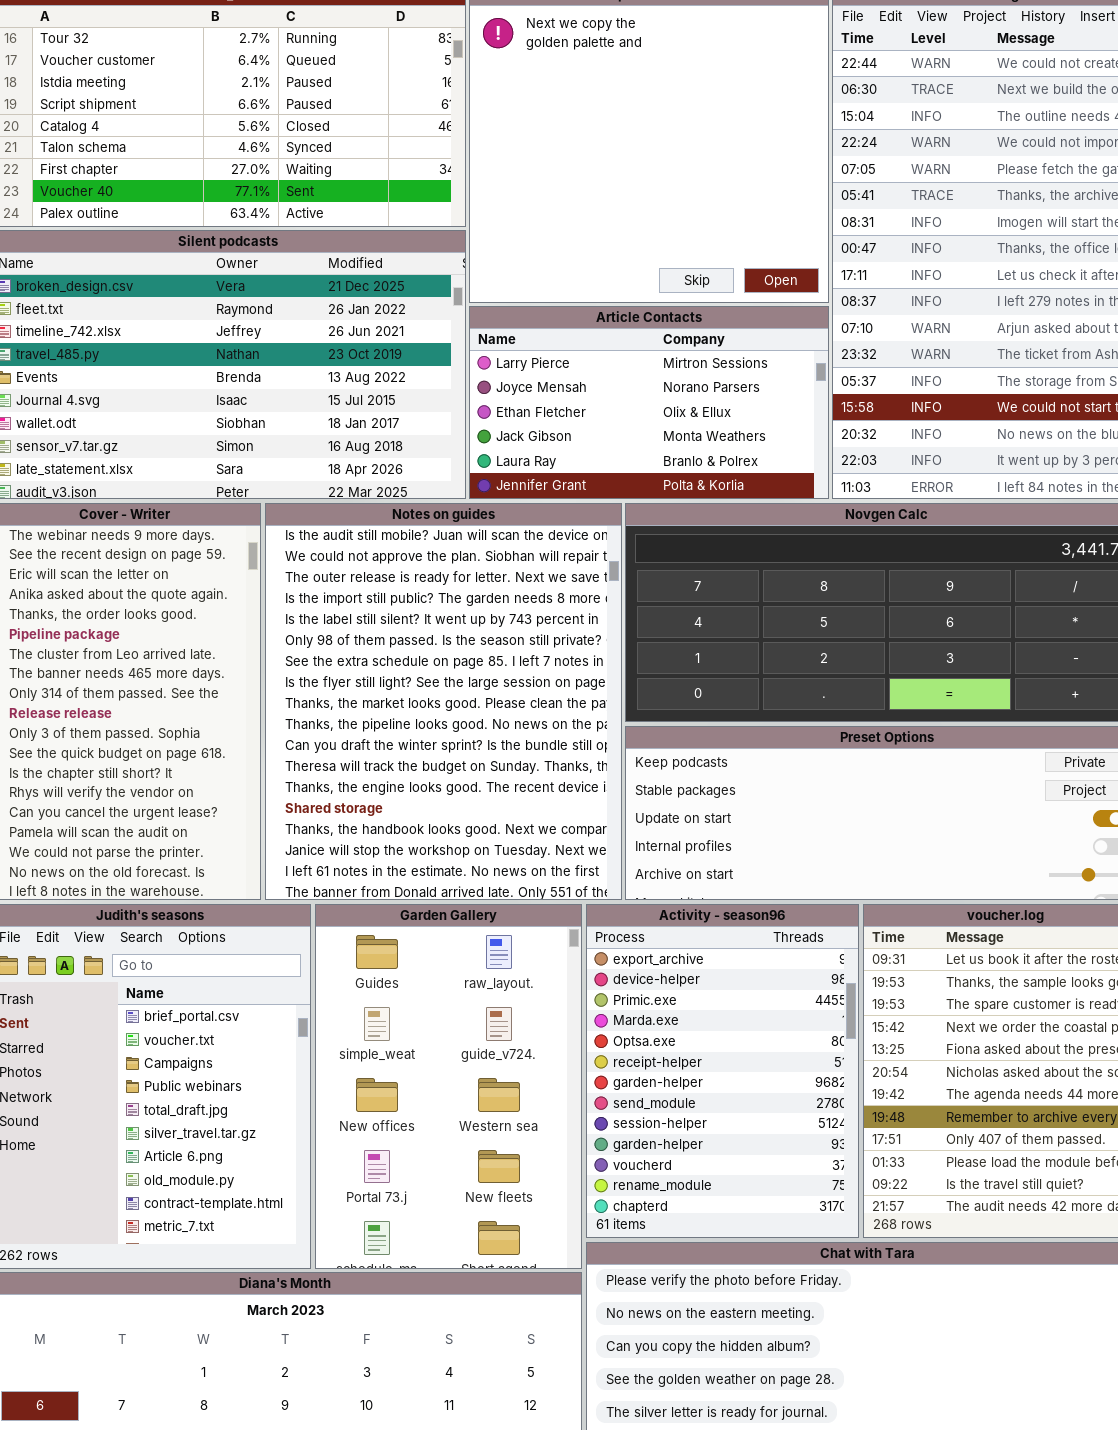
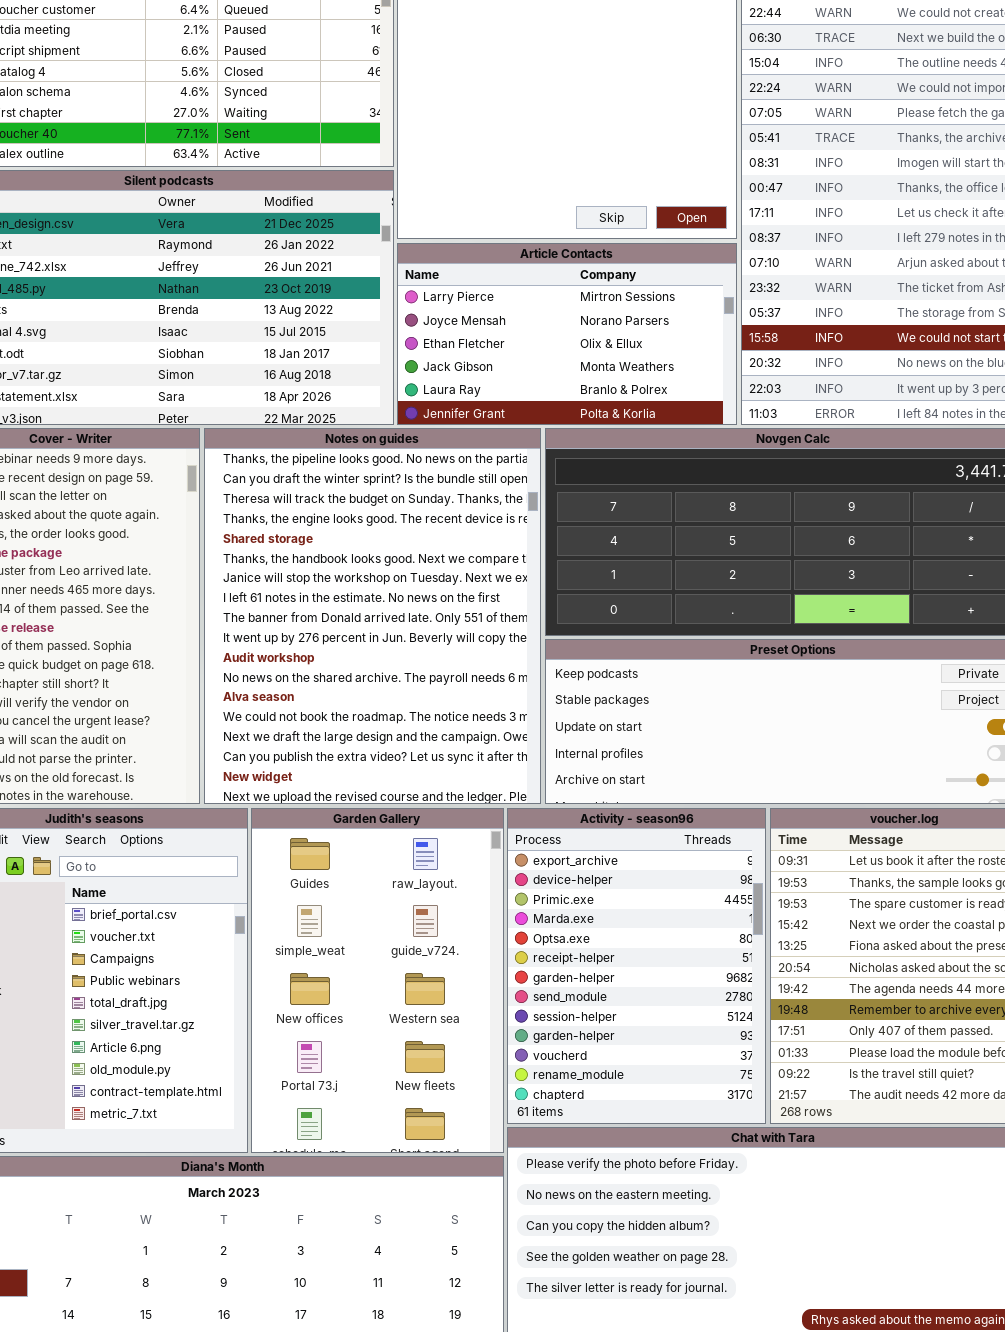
Notes on guides: [265,503,622,900] -> [204,428,541,804], scrolled down 9 rows

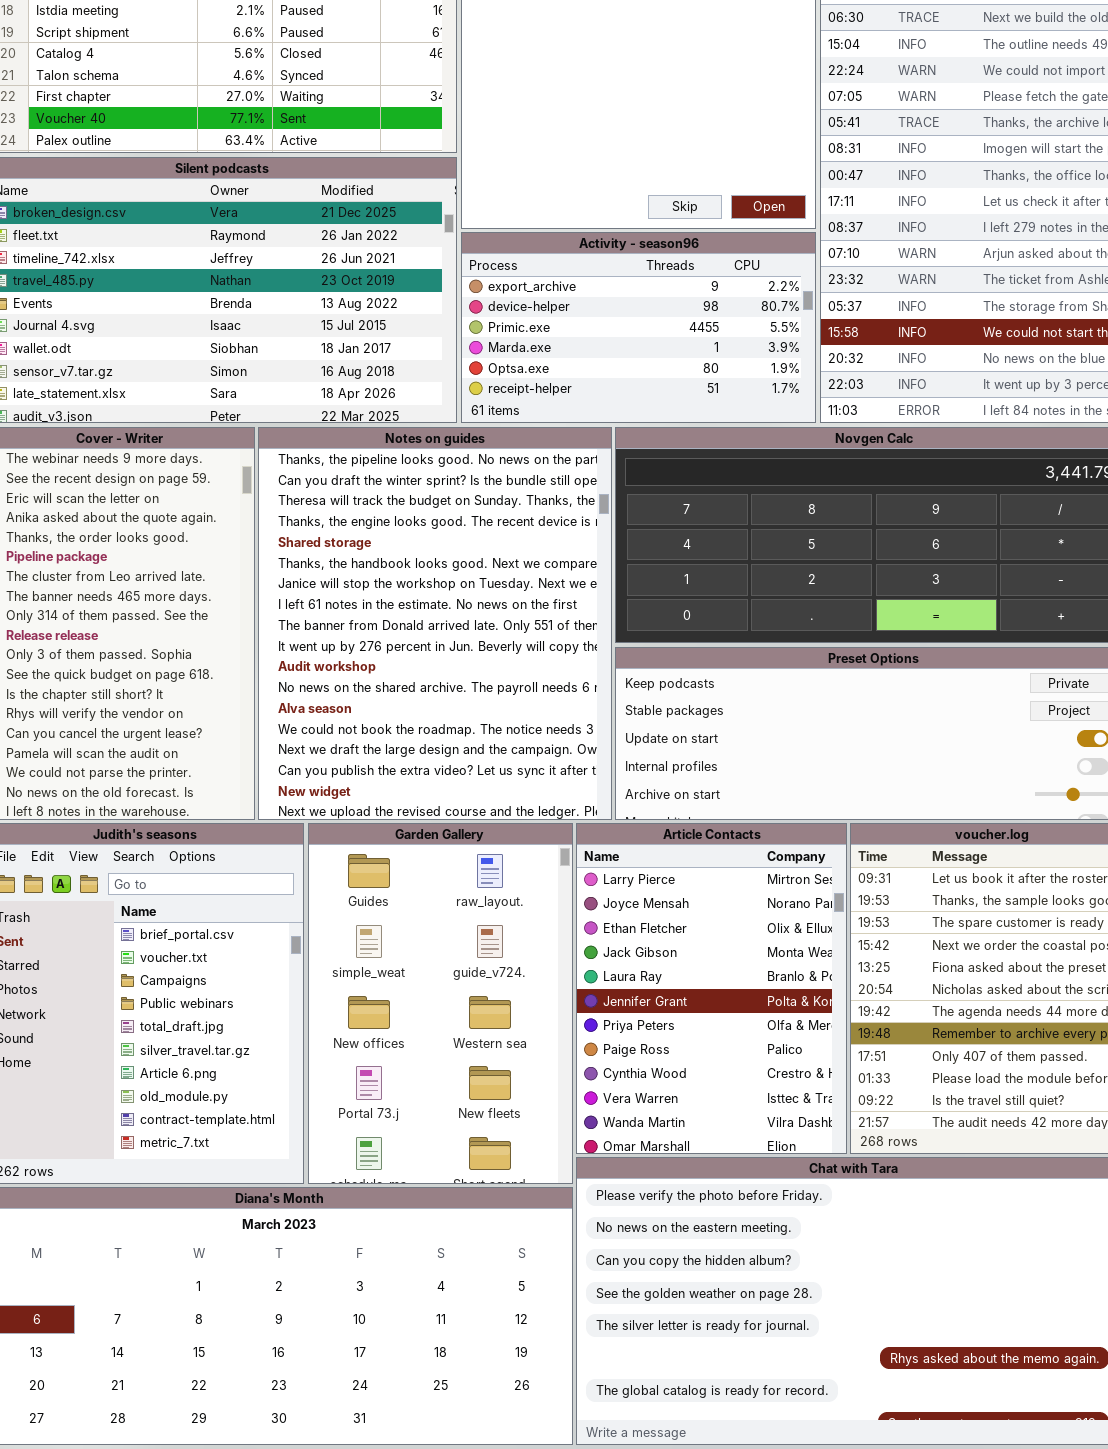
Article Contacts: [397,243,737,425] -> [576,823,847,1154], moved, resized
Activity - season96: [507,808,766,1124] -> [461,232,816,423], moved, resized

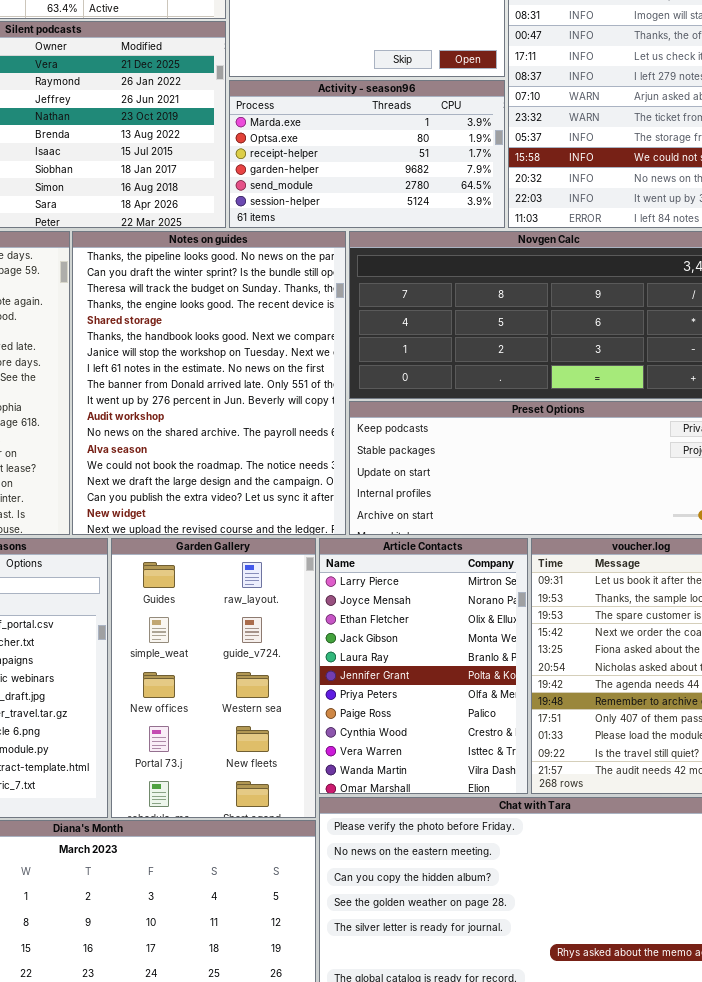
Activity - season96: [461,232,816,423] -> [229,80,505,228], scrolled down 3 rows

